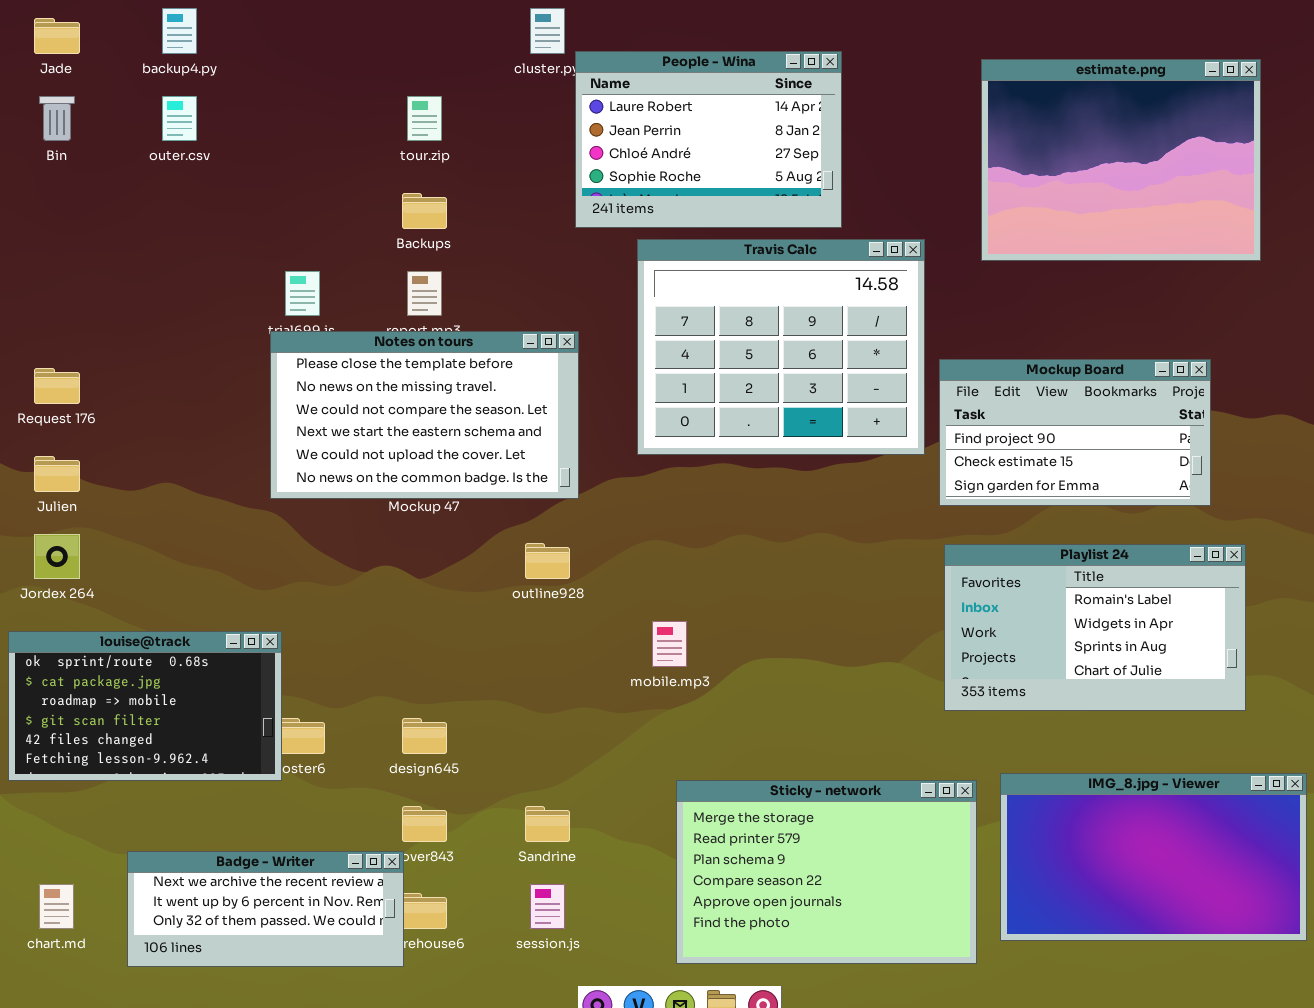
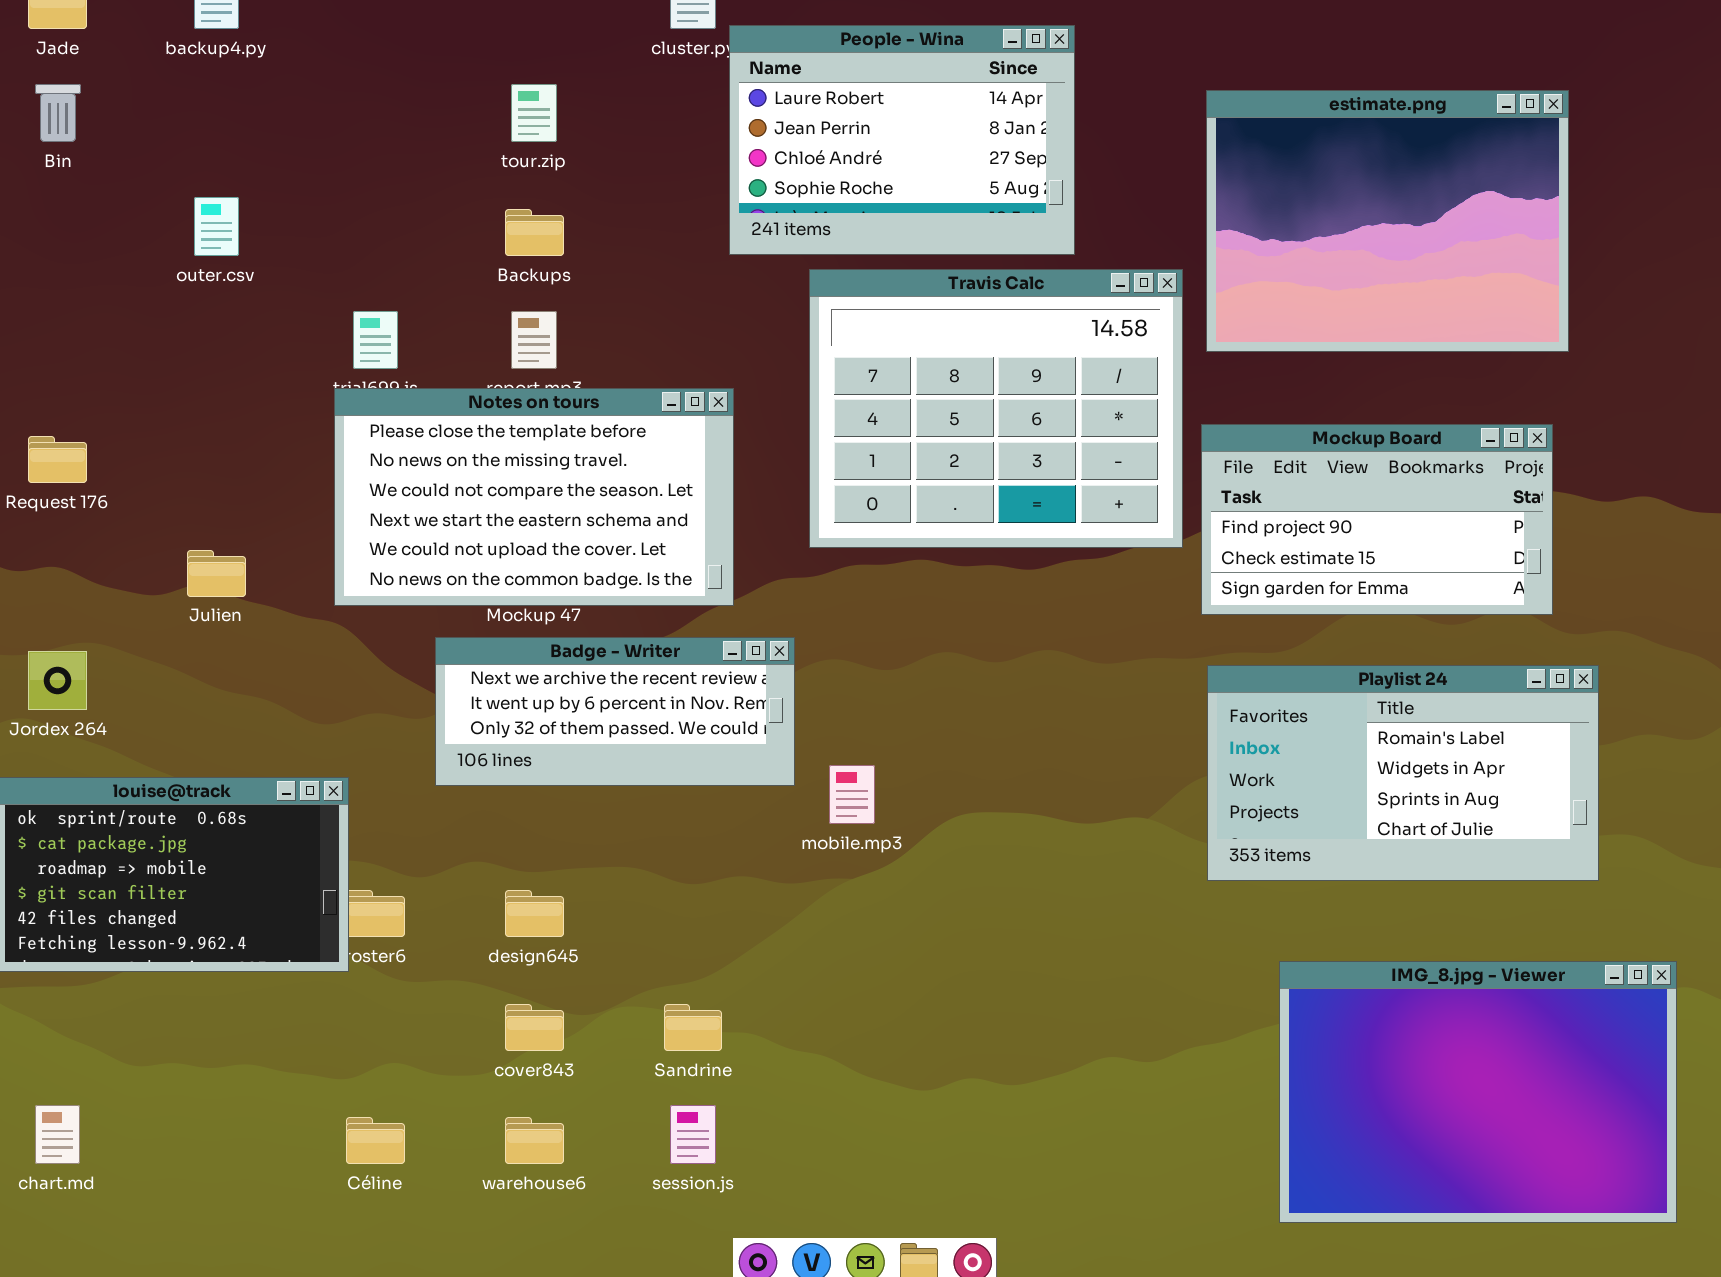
estimate.png: [981,59,1261,261] -> [1206,90,1569,352], moved
outer.csv: [162,96,197,141] -> [194,197,239,256], moved
Julien: [34,456,80,492] -> [187,550,246,597], moved
IMG_8.jpg - Viewer: [1000,773,1307,941] -> [1279,961,1677,1223], resized
Sticky - network: [676,780,977,964] -> none, closed
Badge - Writer: [127,851,404,967] -> [435,637,795,786], moved

